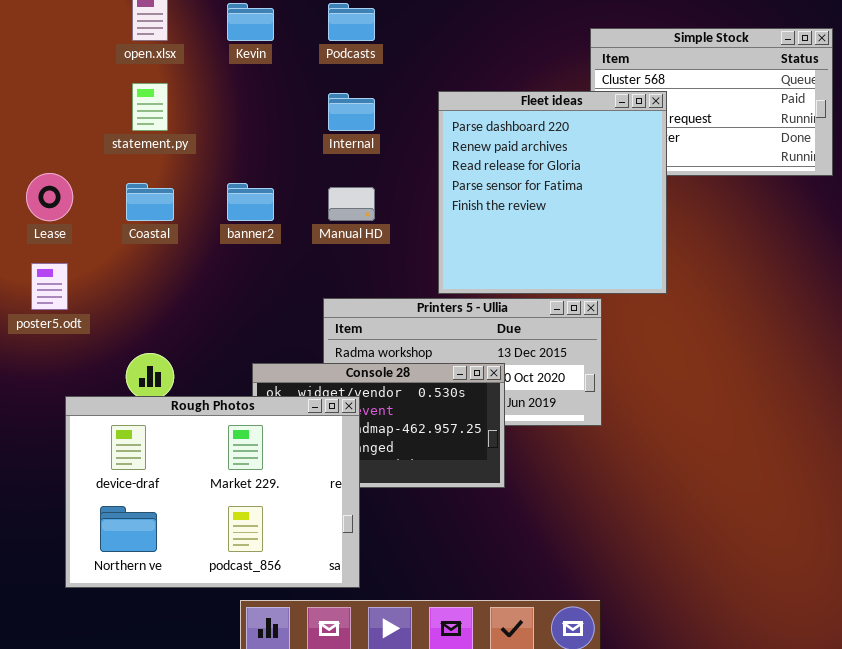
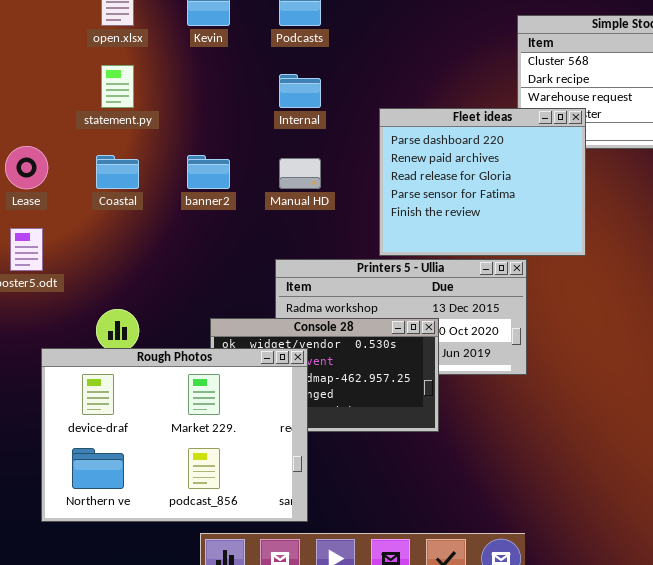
Fleet ideas: [438,91,667,294] -> [379,108,586,256], resized

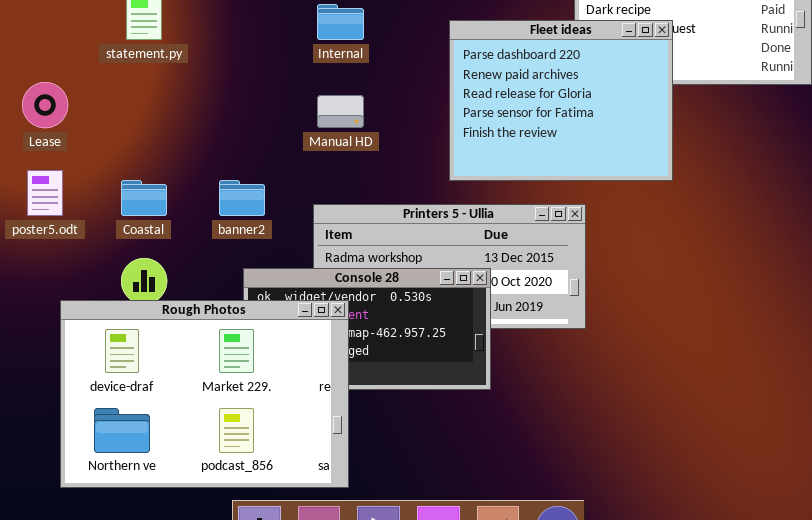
Fleet ideas: [379,108,586,256] -> [449,20,673,181], moved
Coastal: [96,155,139,189] -> [121,180,167,216], moved
banner2: [187,155,230,189] -> [219,180,265,216], moved

